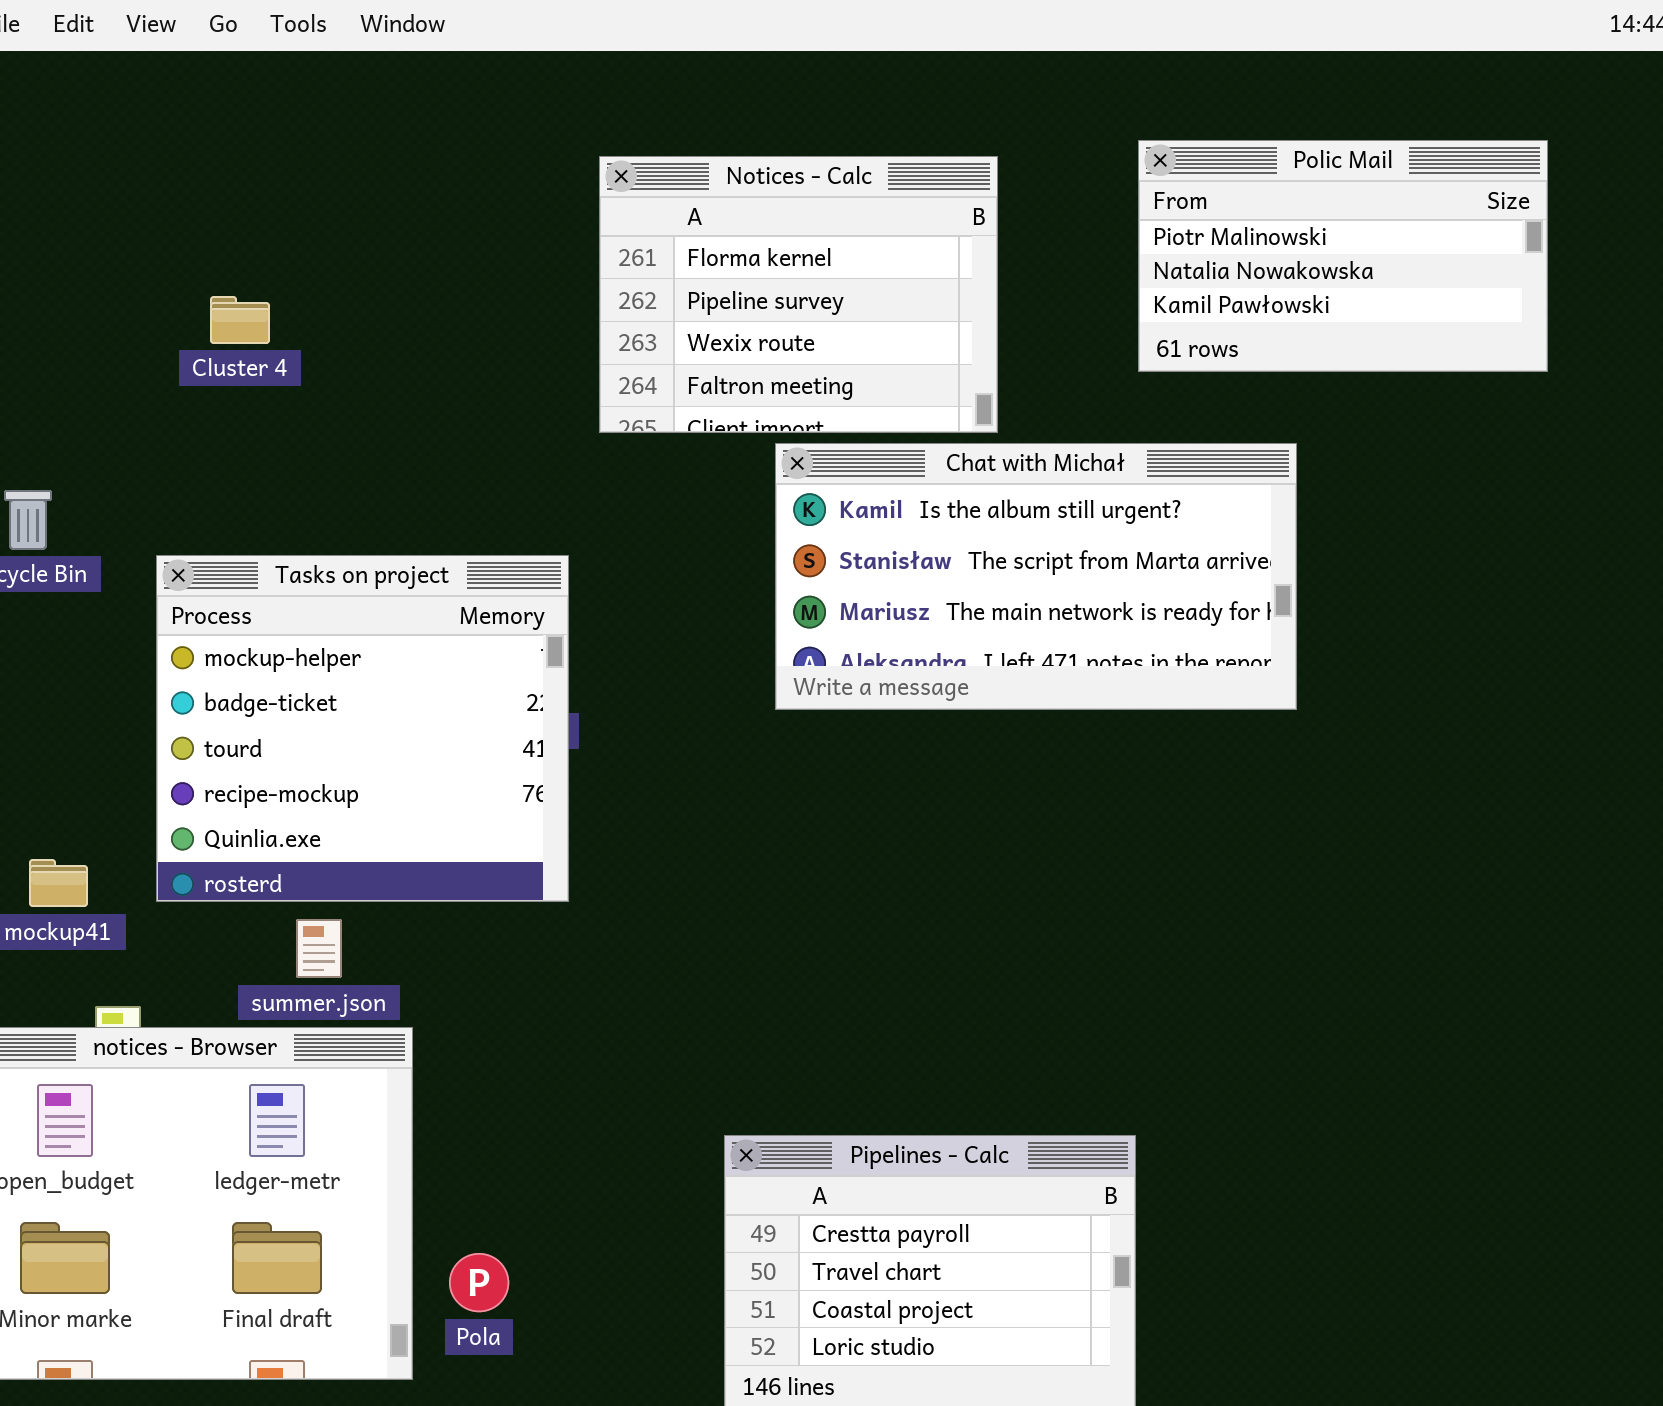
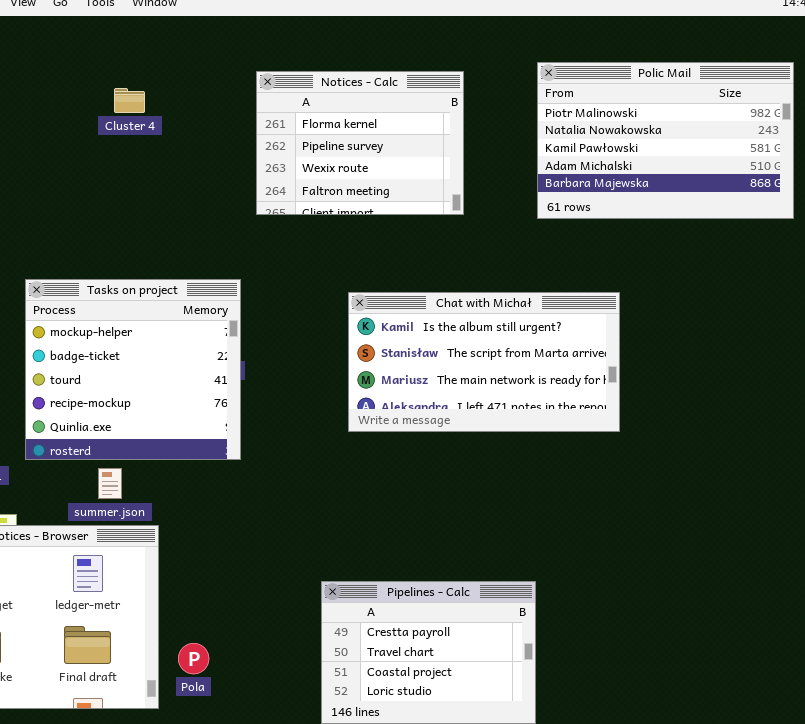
Polic Mail: [1138,140,1548,372] -> [537,62,794,219], resized
Cluster 4: [210,296,270,344] -> [114,88,145,113], moved
Chat with Michał: [775,443,1297,710] -> [348,292,620,432], moved

